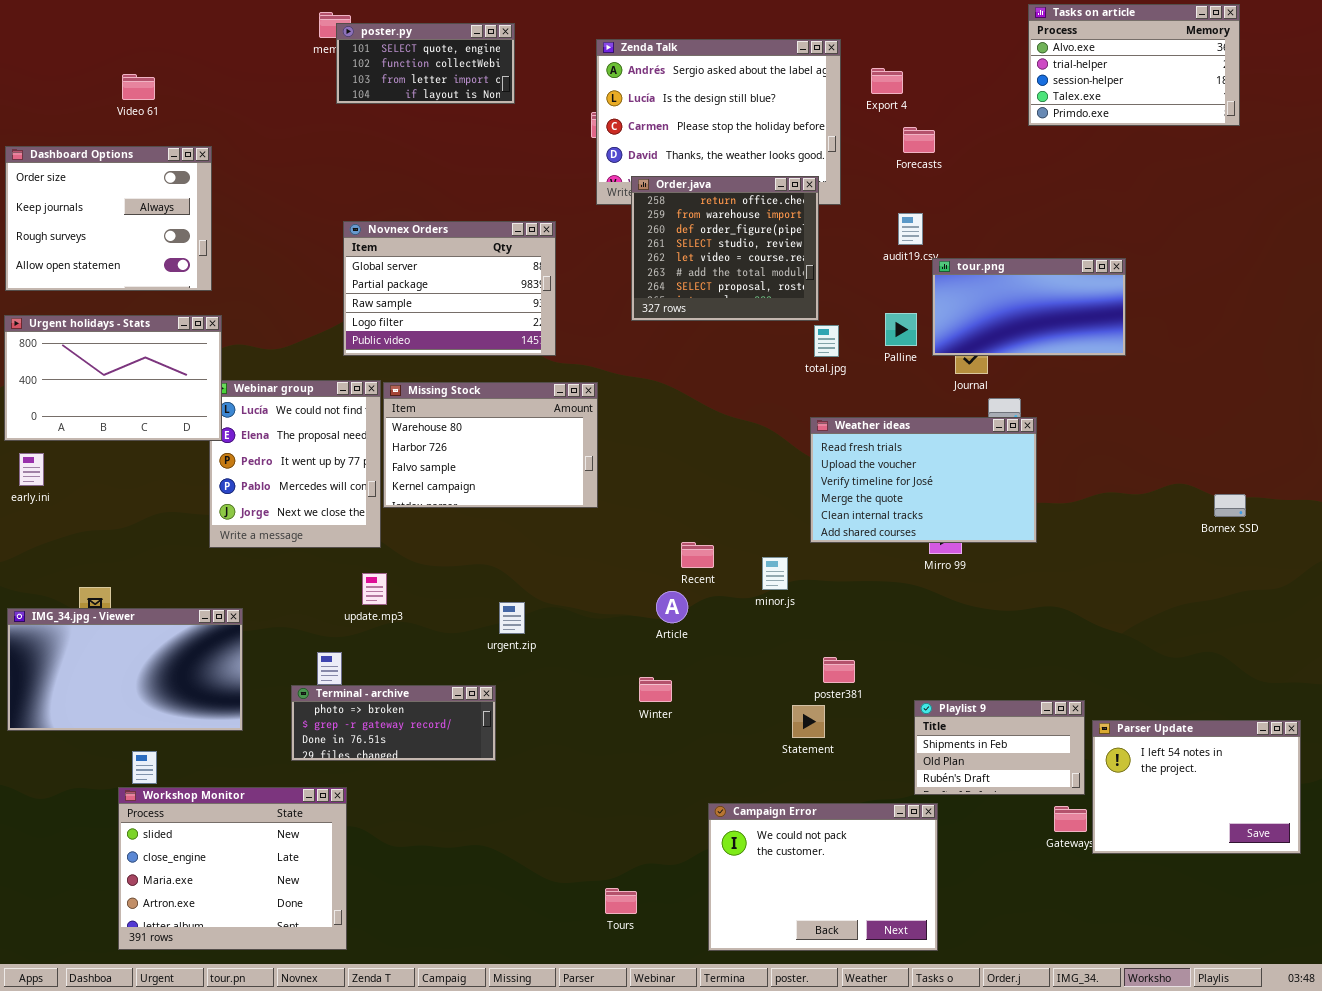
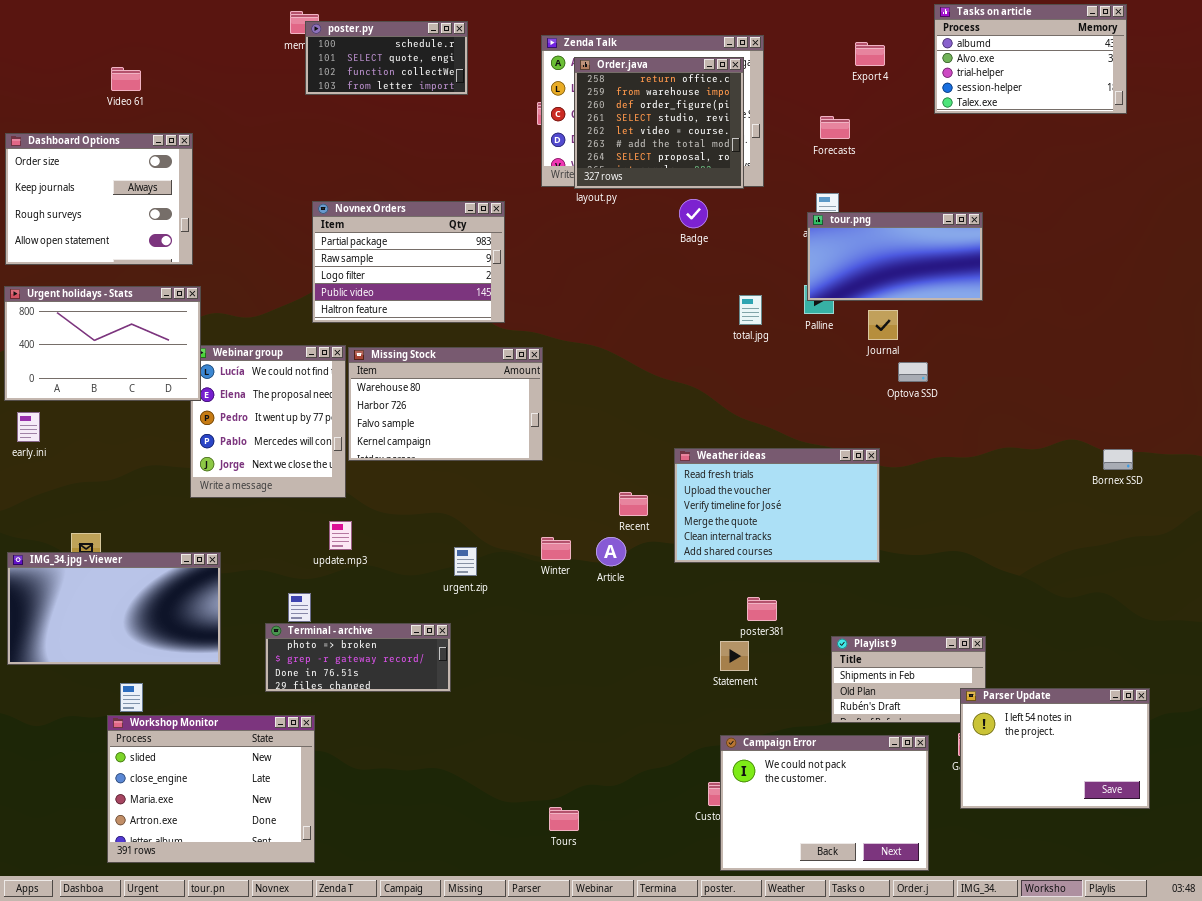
Tasks on article: [1028,4,1240,126] -> [934,4,1127,114], scrolled up 1 row
poster.py: [336,23,515,104] -> [305,21,468,95], scrolled up 1 row
Export 4: [871,68,903,94] -> [855,42,885,66], moved
Order.java: [631,176,819,321] -> [574,57,744,189], moved
Novnex Orders: [343,221,556,356] -> [312,201,505,323], scrolled down 1 row
tour.png: [932,258,1126,356] -> [807,212,983,301], moved
Weather ideas: [810,417,1037,543] -> [674,448,880,563], moved
Winter: [639,677,672,702] -> [541,537,571,560], moved
Parser Update: [1092,720,1301,854] -> [960,688,1150,809], moved
Campaign Error: [708,803,938,951] -> [720,735,929,871], moved

